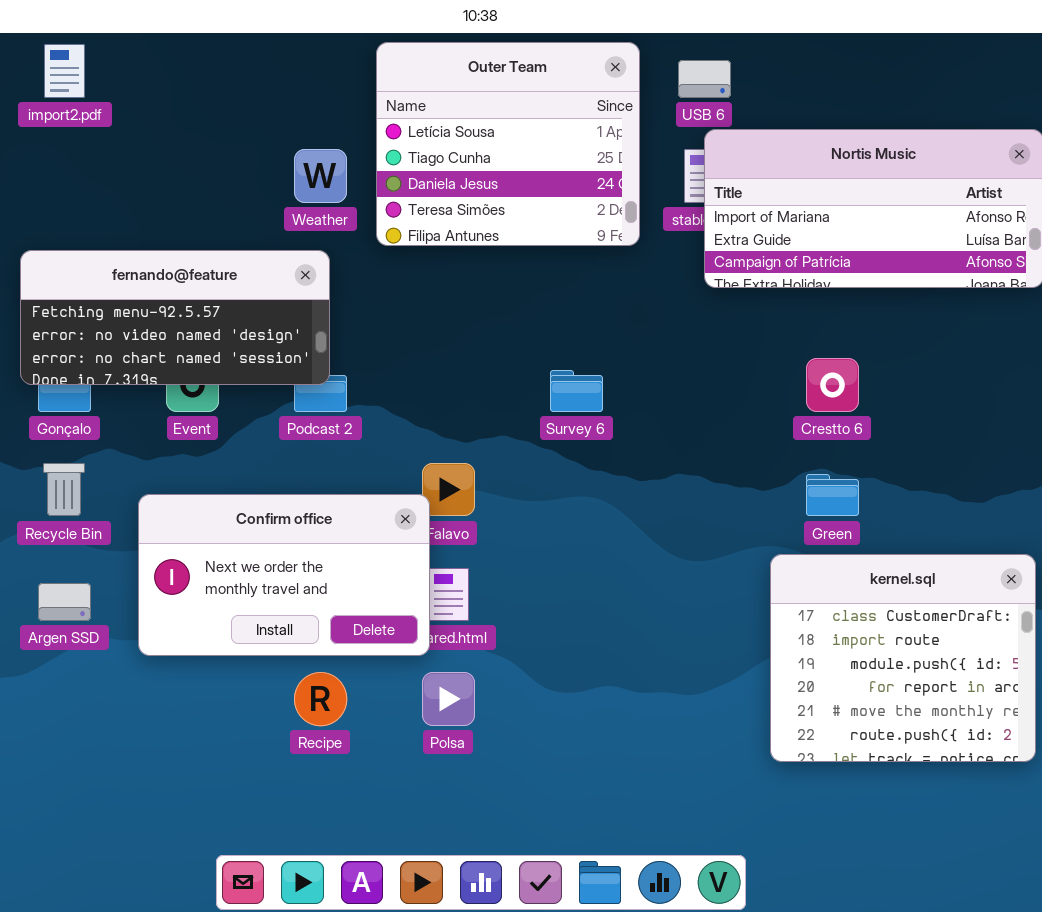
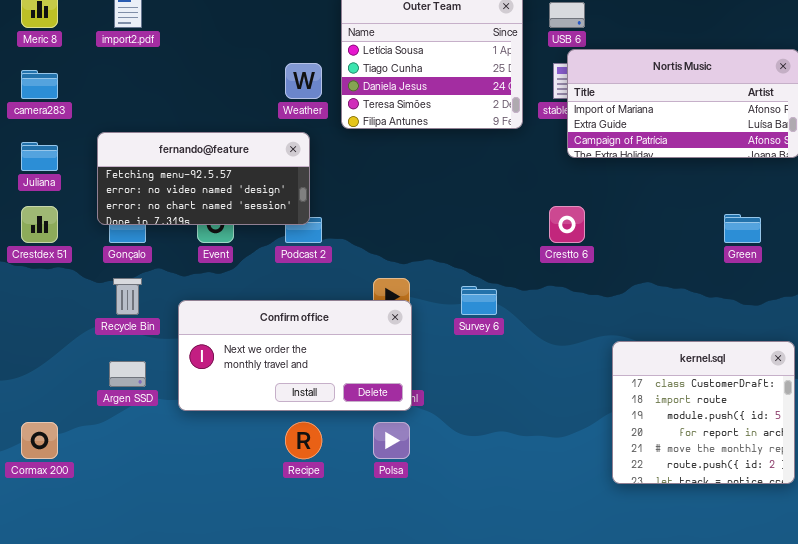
Crestto 6: [806,358,859,412] -> [549,206,585,243], moved
Survey 6: [550,370,603,412] -> [461,286,497,315], moved
Green: [806,474,859,516] -> [724,214,761,243], moved
Confirm office: [138,494,430,656] -> [178,300,412,411], resized

